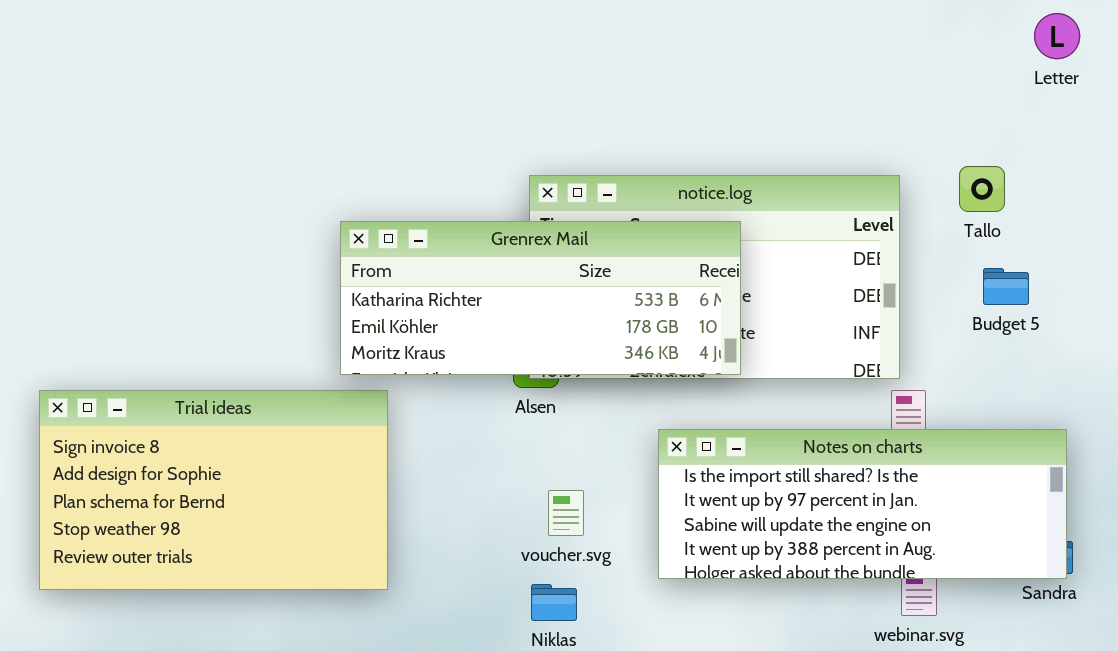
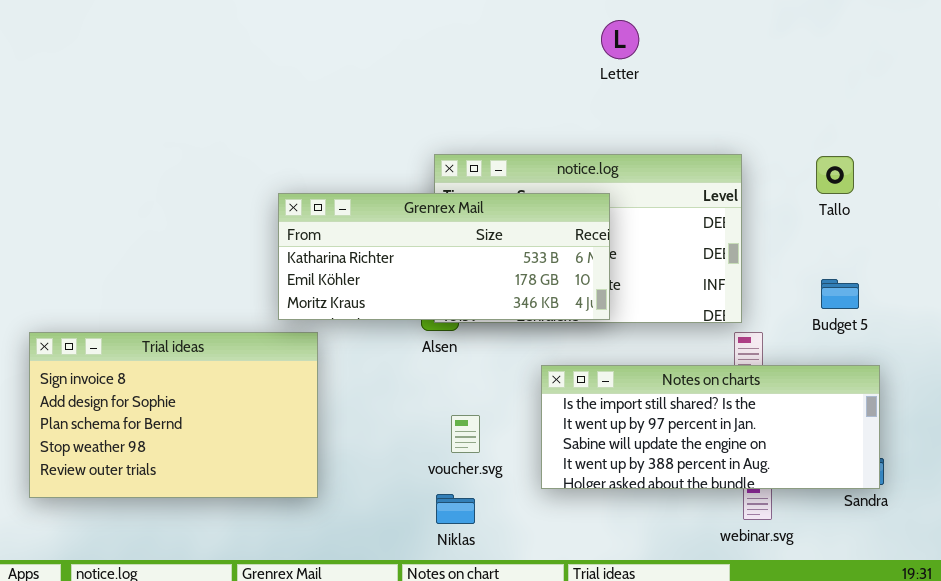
Letter: [1034,13,1080,59] -> [601,20,639,59], moved
Tallo: [959,166,1005,212] -> [816,156,854,194], moved
Budget 5: [983,268,1029,305] -> [821,279,859,309], moved

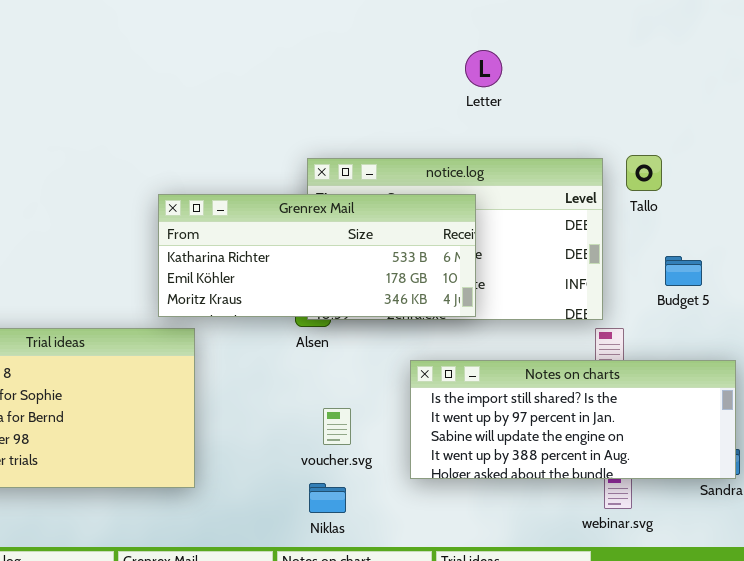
Letter: [601,20,639,59] -> [465,50,502,87], moved
Tallo: [816,156,854,194] -> [626,155,662,191], moved
Budget 5: [821,279,859,309] -> [665,256,702,286], moved

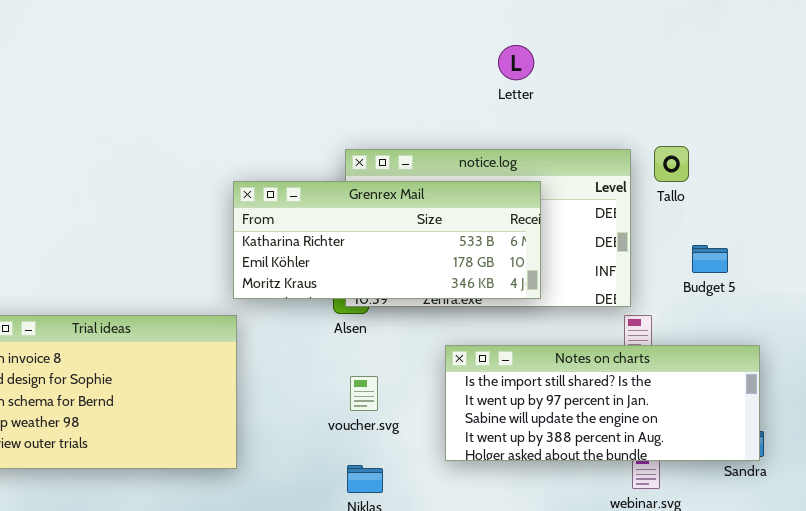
Grenrex Mail: [158,194,476,317] -> [233,181,541,299], moved
voucher.svg: [323,408,351,445] -> [350,376,378,411], moved

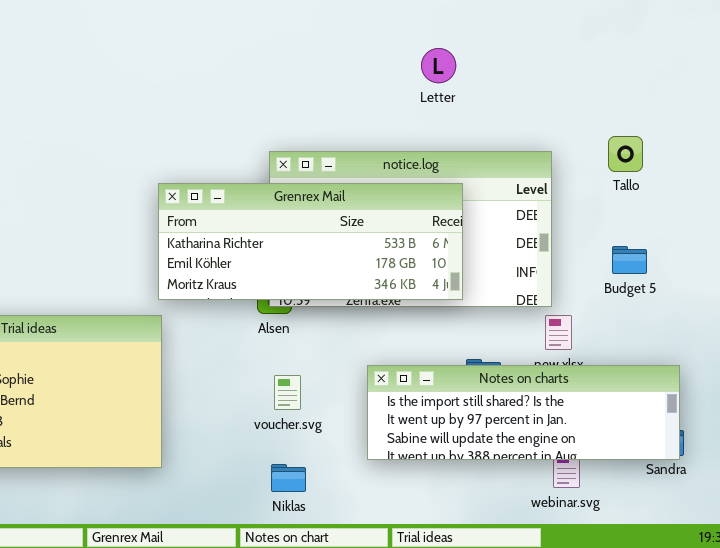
Tallo: [654,146,689,182] -> [608,136,643,172], moved
Notes on charts: [445,345,760,461] -> [367,365,680,460], resized

